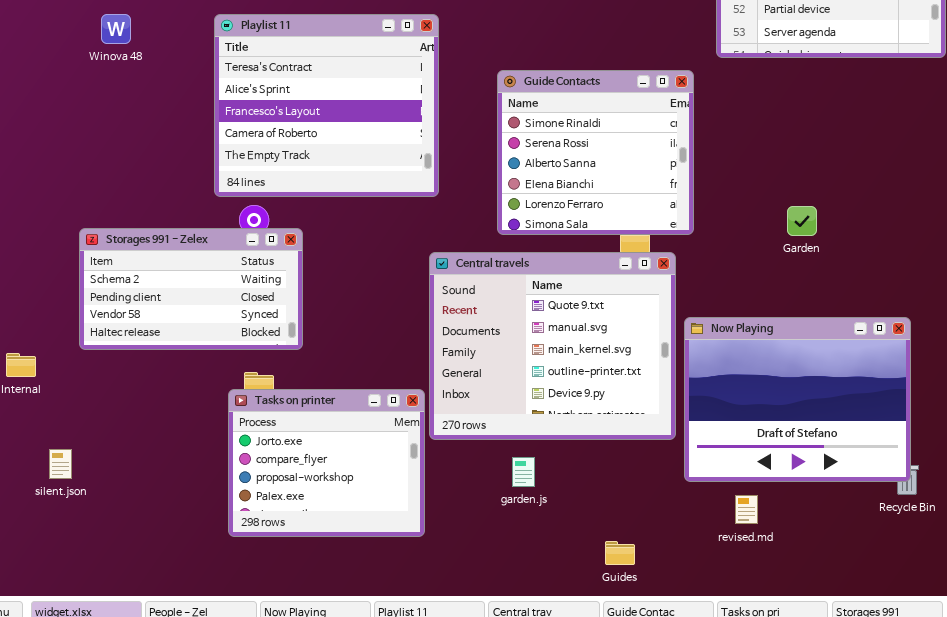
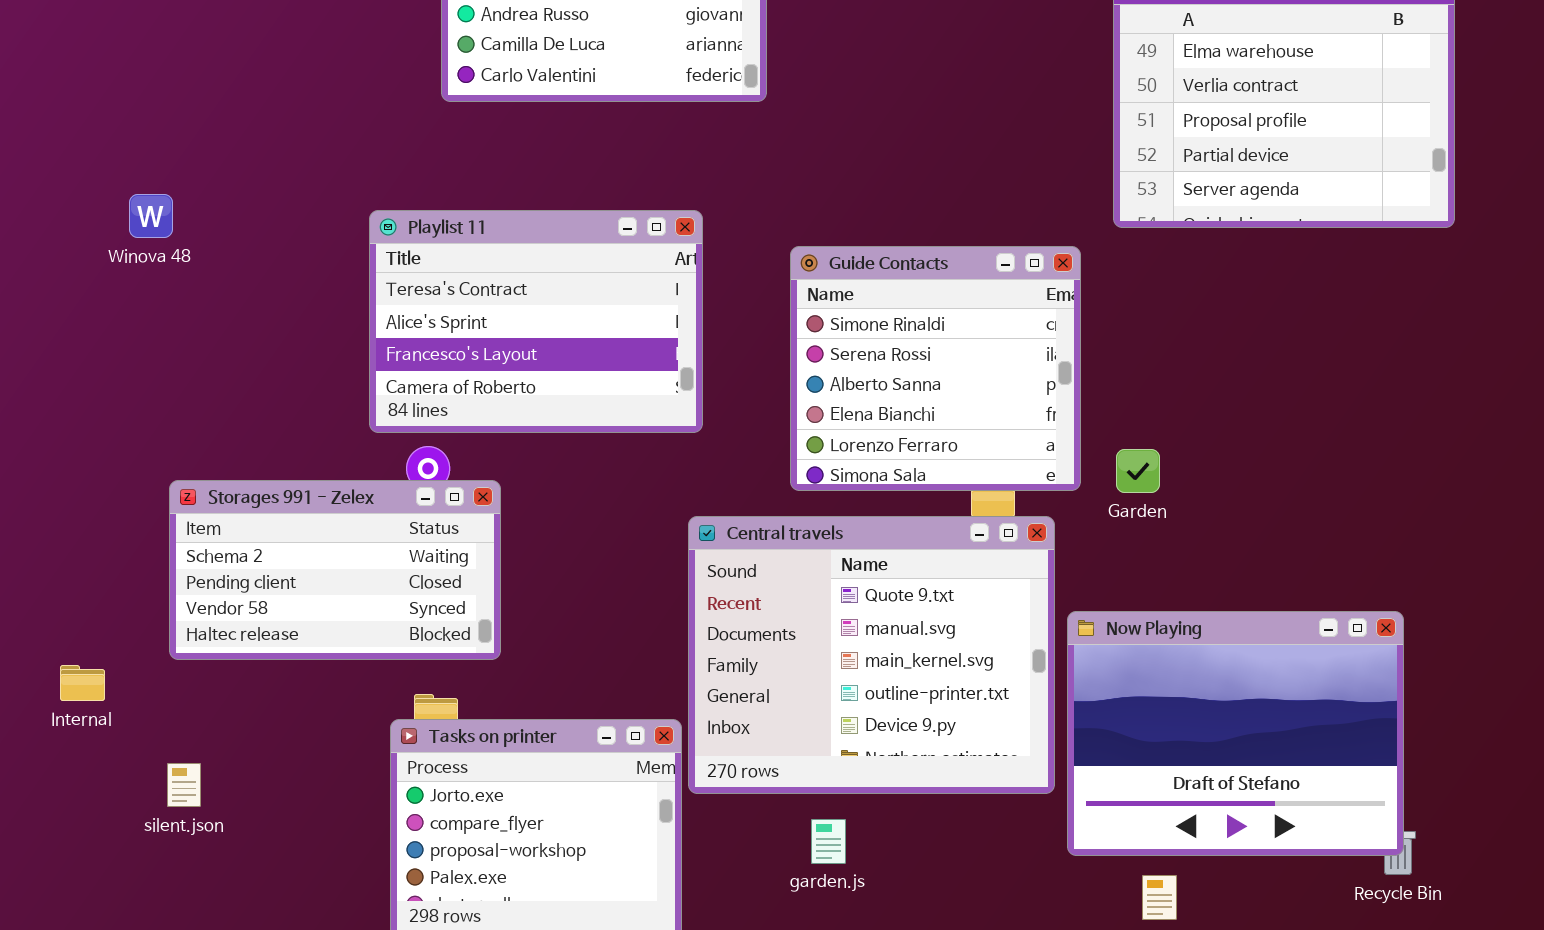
Winova 48: [101,14,131,44] -> [129,194,173,238], moved
Playlist 11: [214,14,439,197] -> [369,210,703,433], resized
Garden: [787,206,817,236] -> [1116,449,1160,493], moved
silent.json: [49,449,72,479] -> [167,763,201,807], moved

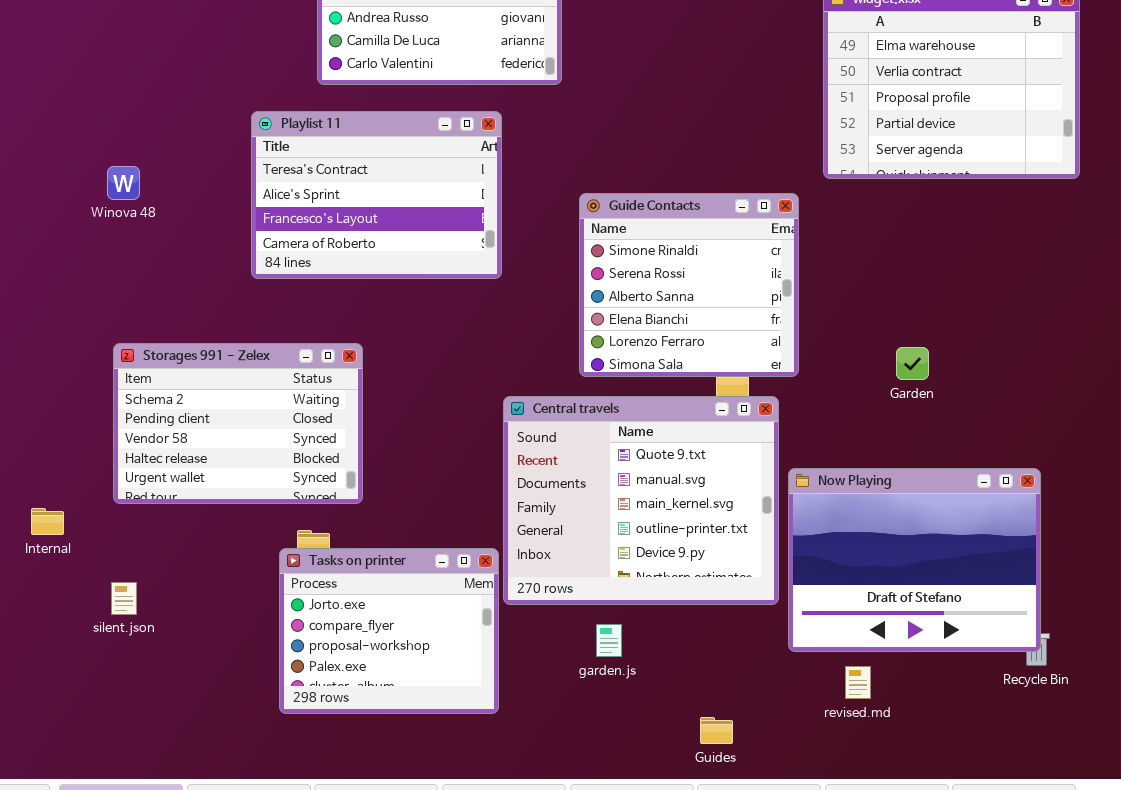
Winova 48: [129,194,173,238] -> [107,166,140,200], moved
Playlist 11: [369,210,703,433] -> [251,111,502,279], moved
Garden: [1116,449,1160,493] -> [896,347,929,380], moved
Storages 991 - Zelex: [169,480,501,660] -> [113,343,363,504], resized

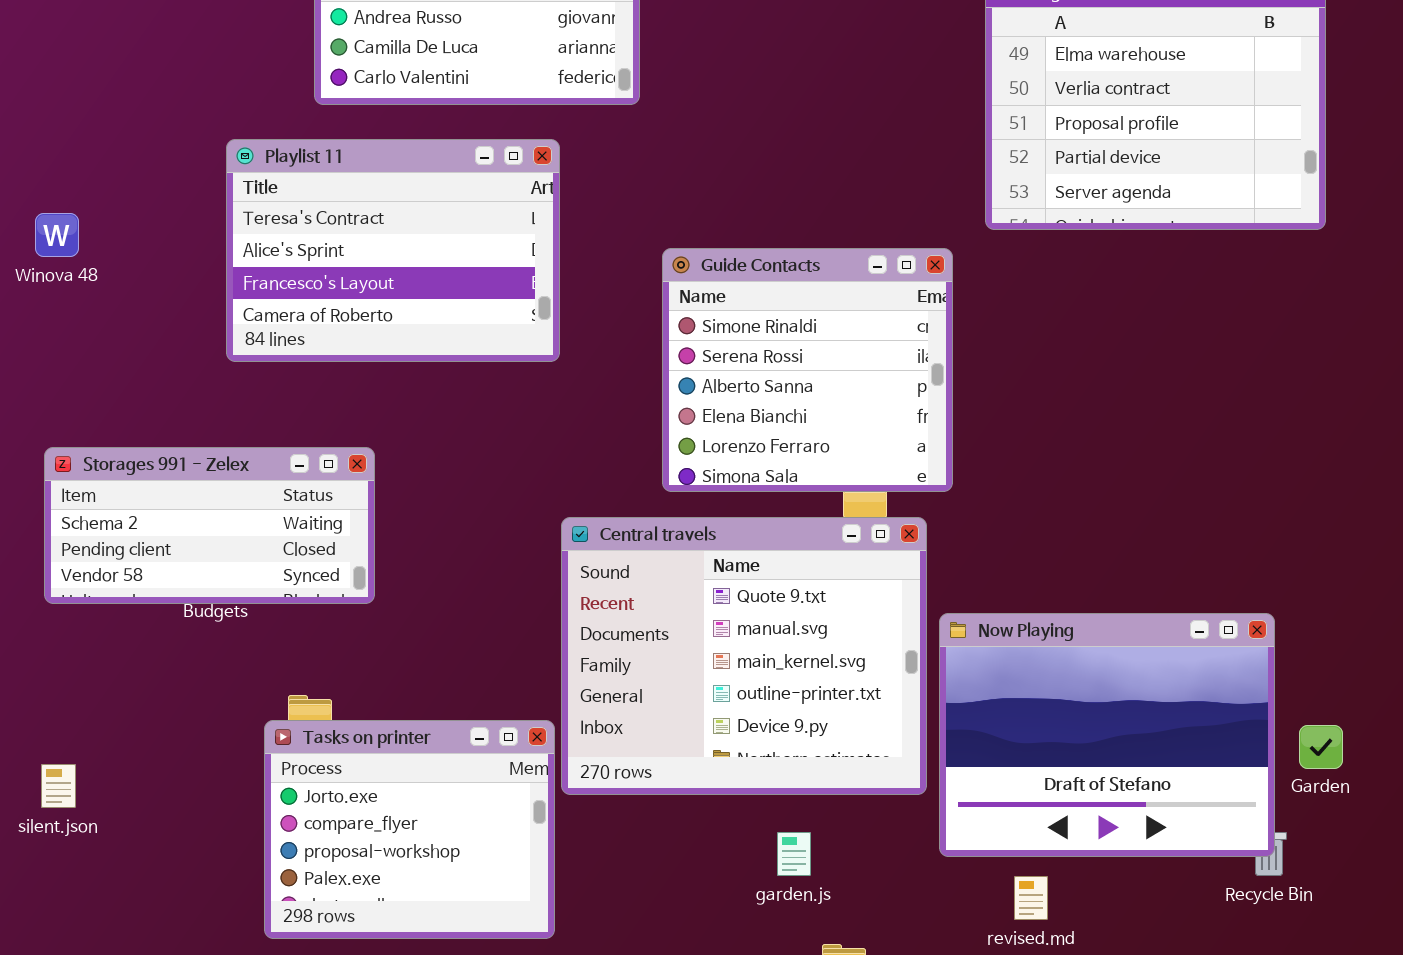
Storages 991 - Zelex: [113,343,363,504] -> [44,447,375,604], resized
Garden: [896,347,929,380] -> [1299,725,1343,769], moved
garden.js: [596,624,622,657] -> [777,832,811,876], moved

